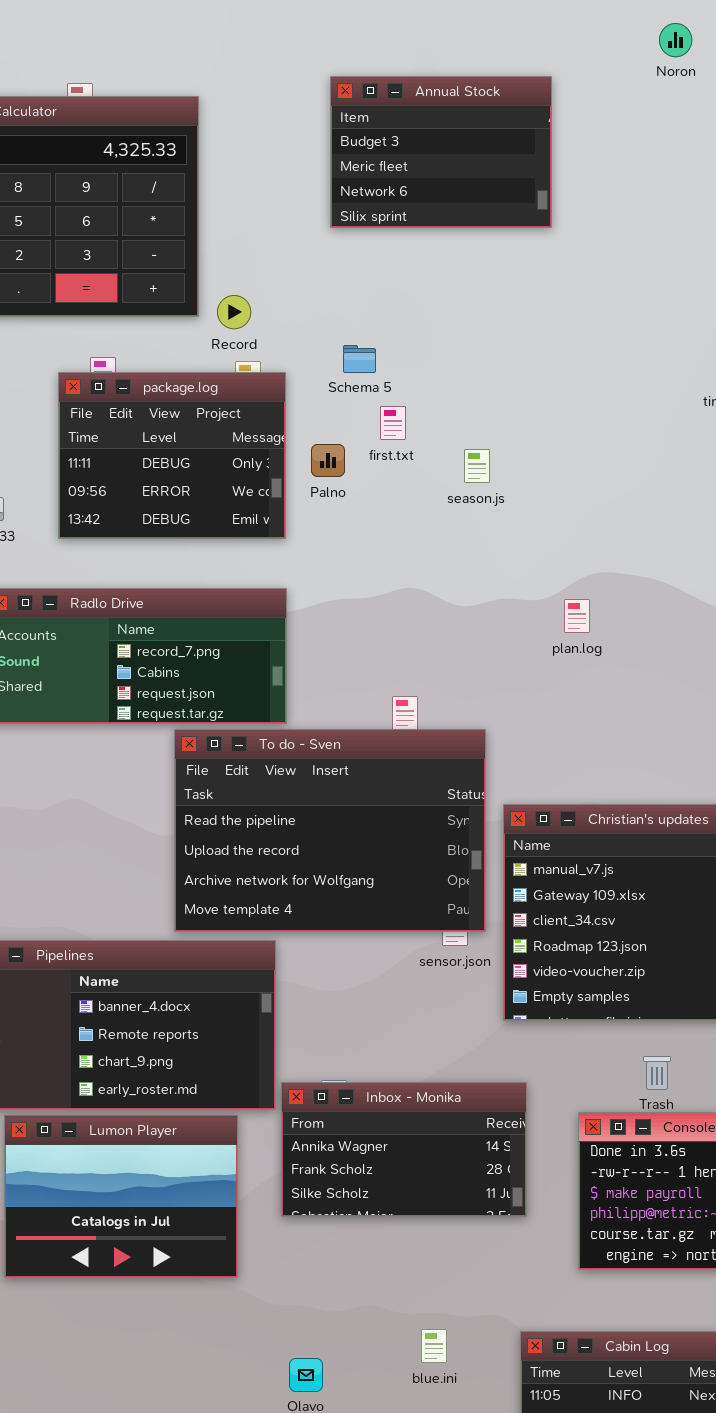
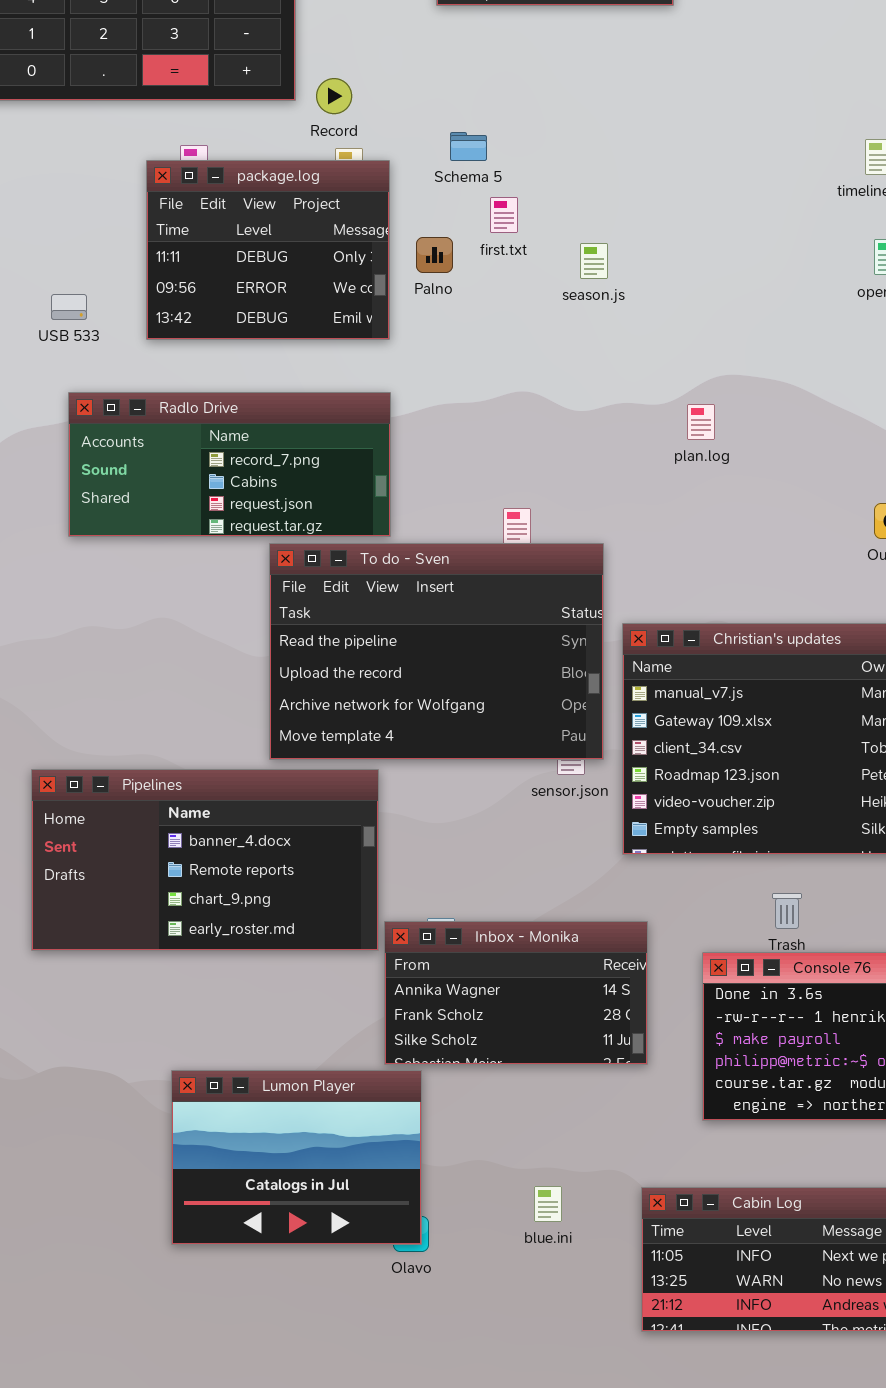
Lumon Player: [4,1115,238,1278] -> [171,1070,422,1245], moved

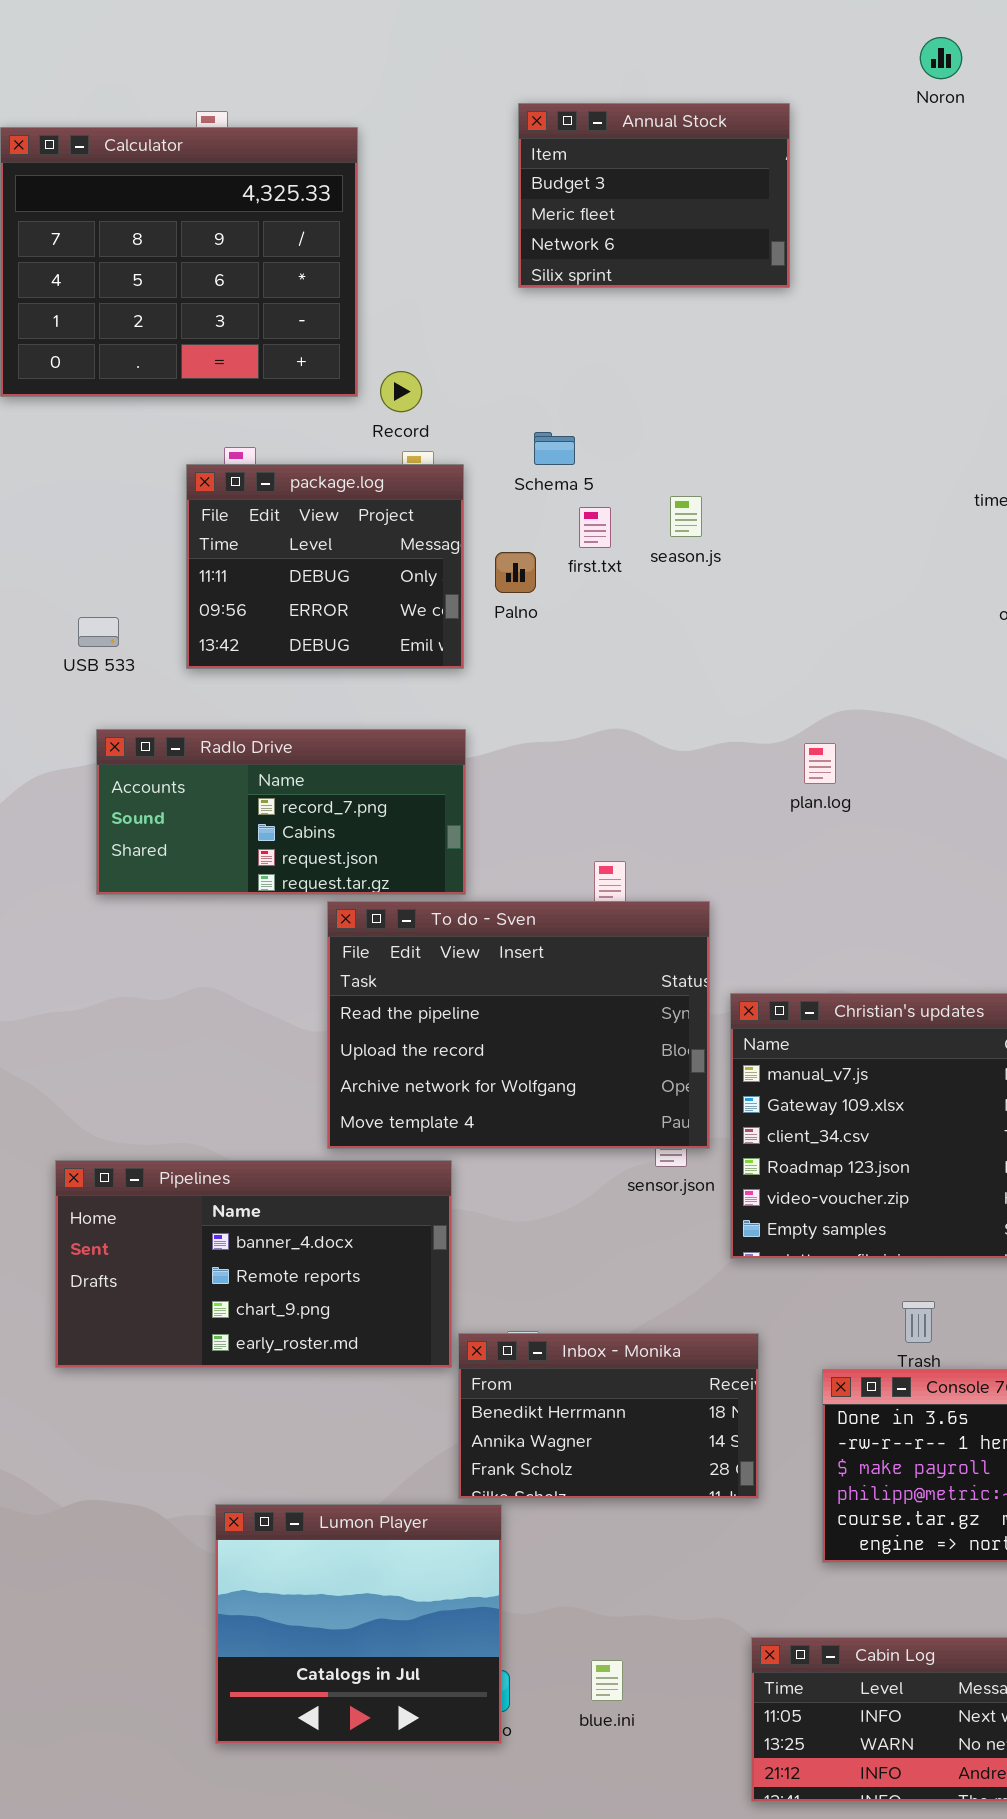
season.js: [580,243,608,279] -> [670,496,702,537], moved
Inbox - Monika: [384,921,648,1065] -> [458,1333,759,1499], scrolled up 1 row
Lumon Player: [171,1070,422,1245] -> [215,1504,502,1744], resized
blue.ini: [534,1186,562,1222] -> [591,1660,623,1701], moved

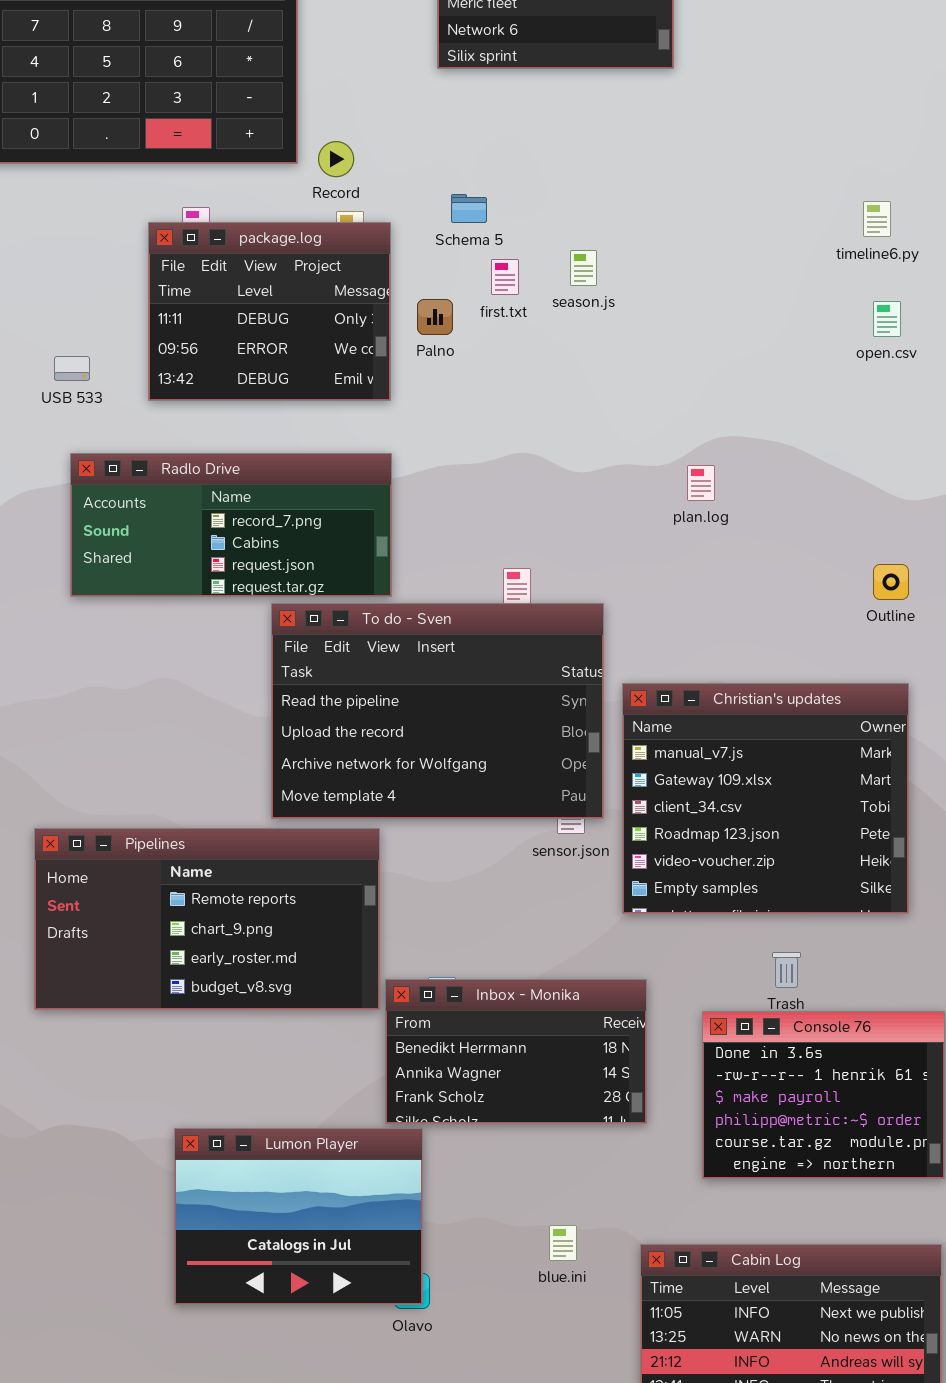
Pipelines: [55,1160,452,1368] -> [34,828,380,1010], scrolled down 1 row
Lumon Player: [215,1504,502,1744] -> [174,1128,423,1305], resized
blue.ini: [591,1660,623,1701] -> [549,1225,577,1261], moved

